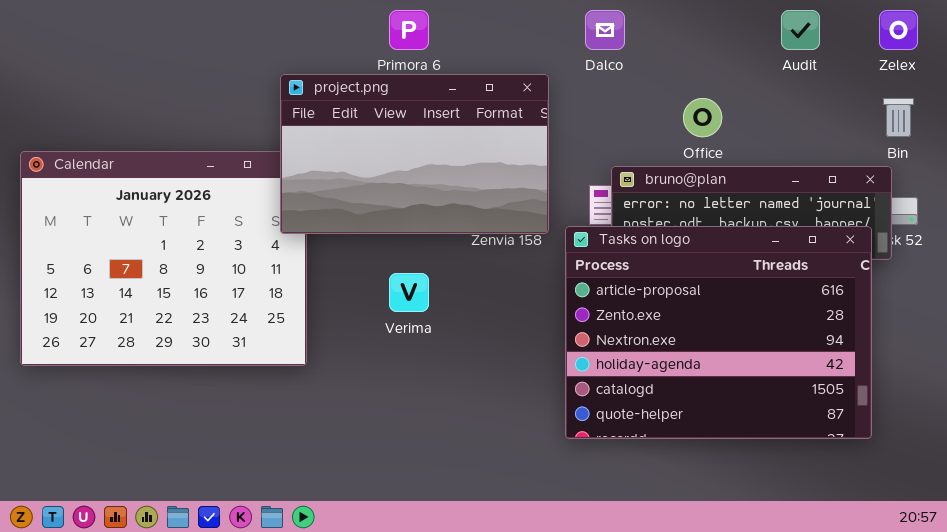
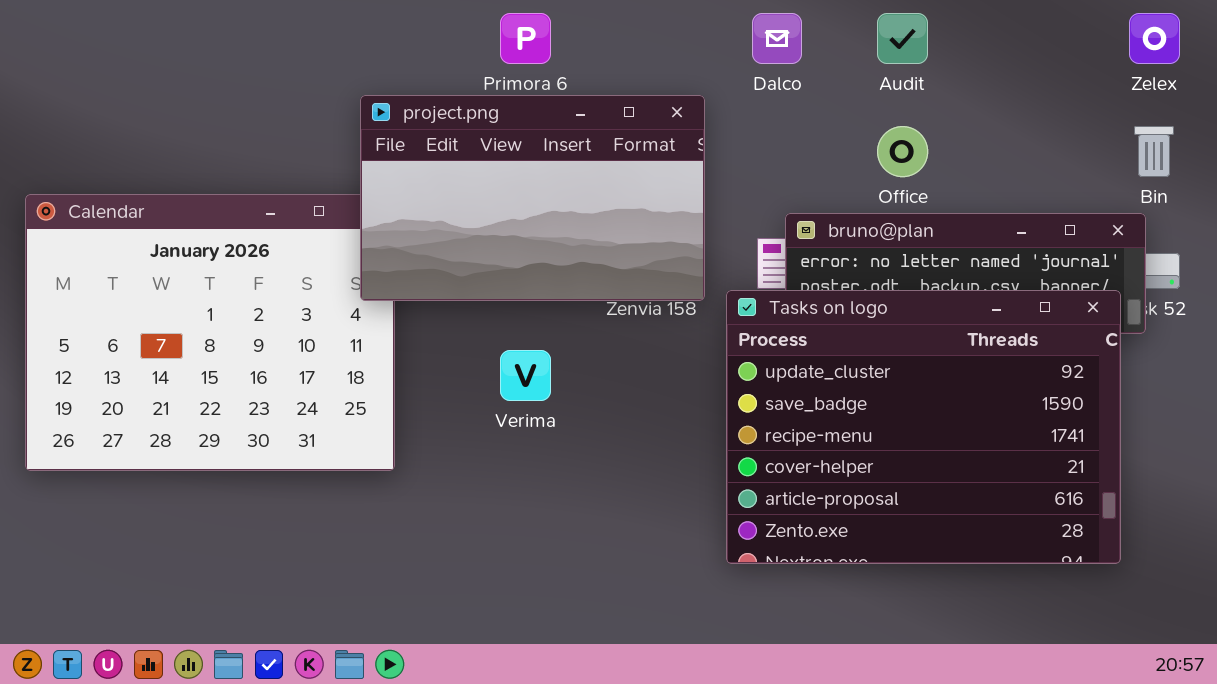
Audit: [781,10,820,50] -> [877,13,928,64], moved
Tasks on logo: [565,226,872,439] -> [726,290,1121,564], scrolled up 4 rows

